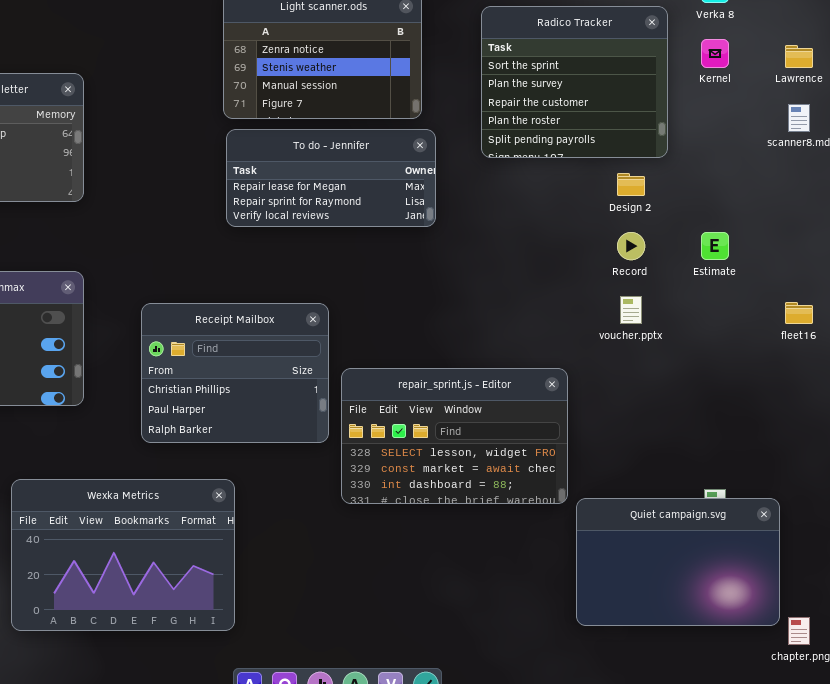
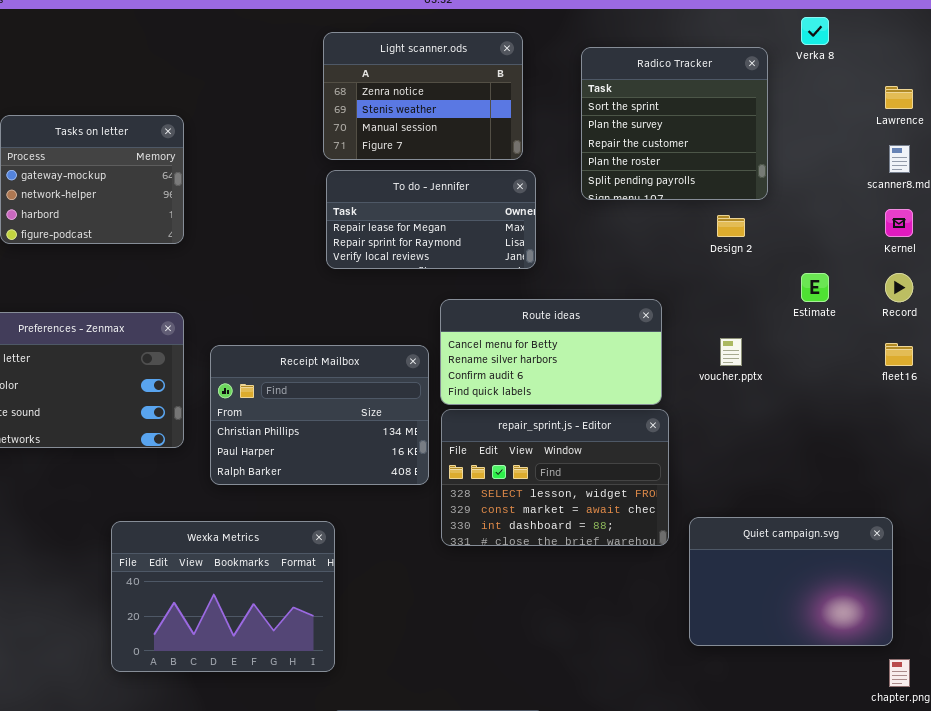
Kernel: [701,39,729,68] -> [885,209,913,237], moved
Record: [617,232,645,260] -> [885,273,913,302], moved
Route ideas: none -> [440,299,662,405], opened
Receipt Mailbox: [141,303,329,443] -> [210,345,429,485], resized
Quiet campaign.svg: [576,498,780,626] -> [689,517,893,646], moved

